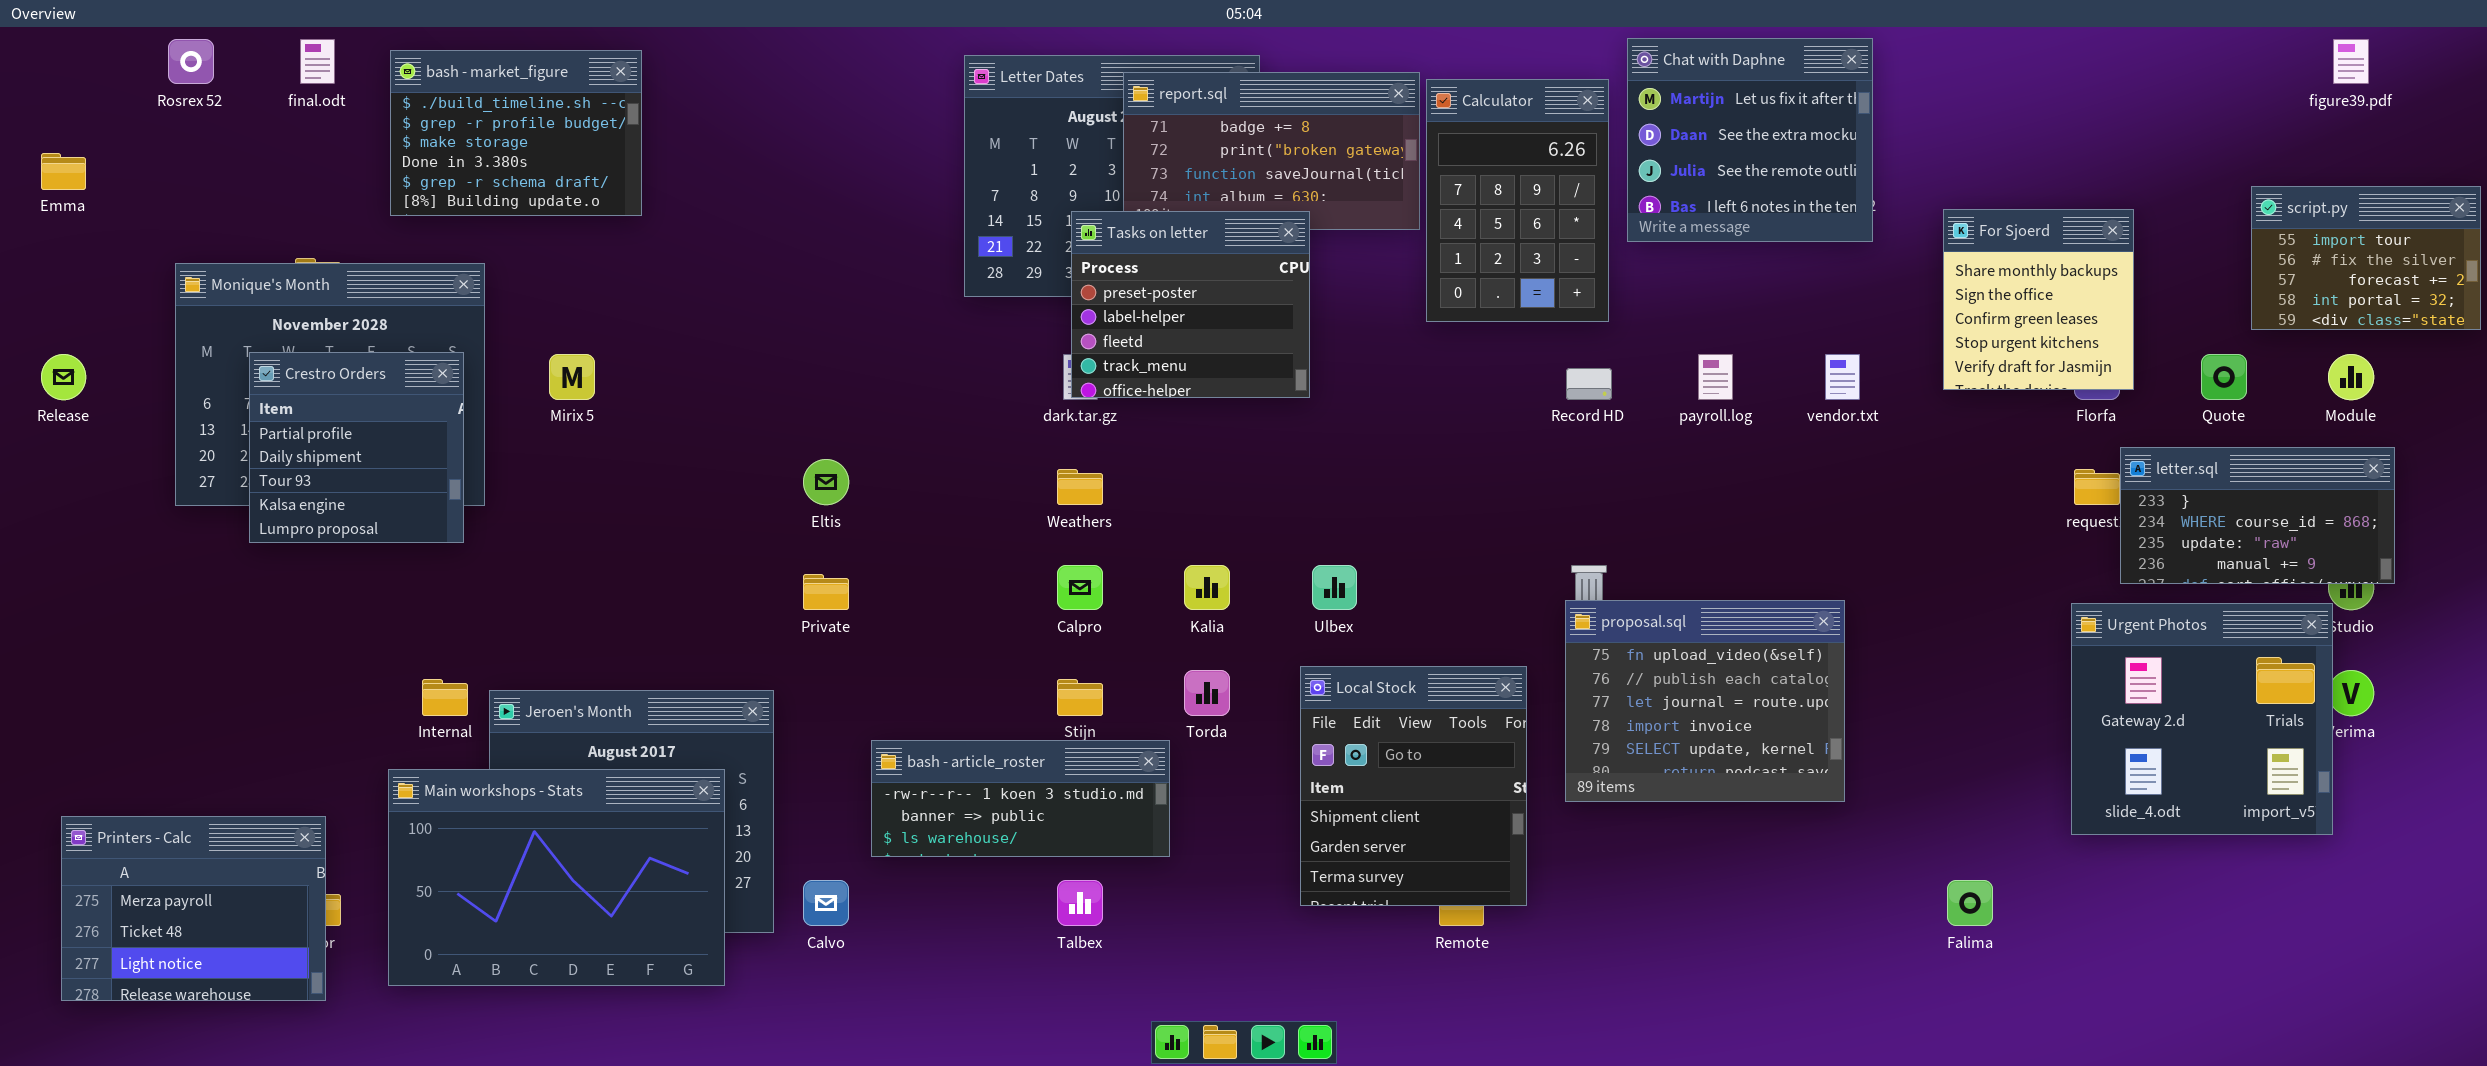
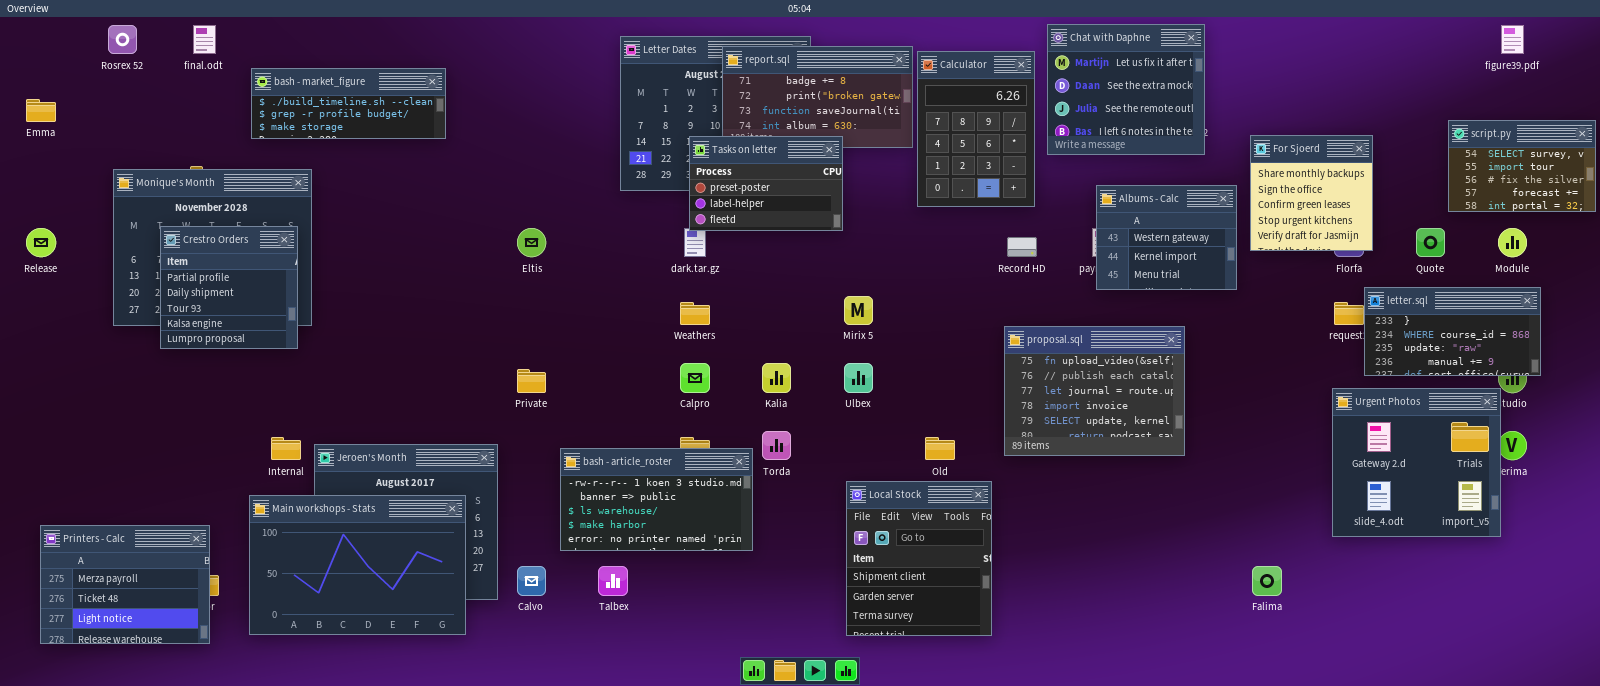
bash - market_figure: [390,50,642,216] -> [251,68,446,139], resized
script.py: [2251,186,2481,330] -> [1448,120,1596,212], scrolled up 1 row
Tasks on letter: [1071,211,1310,398] -> [689,136,843,231], resized
Albums - Calc: none -> [1096,185,1237,290], opened
Mirix 5: [549,354,595,400] -> [844,296,873,325], moved
Eltis: [803,459,849,505] -> [517,228,546,257], moved
proposal.sql: [1565,600,1845,802] -> [1004,326,1185,456], moved
Local Stock: [1300,666,1527,906] -> [846,481,992,636], moved
bash - article_roster: [871,740,1170,857] -> [560,448,753,551], resized
Talbex: [1057,880,1103,926] -> [598,566,628,596], moved

